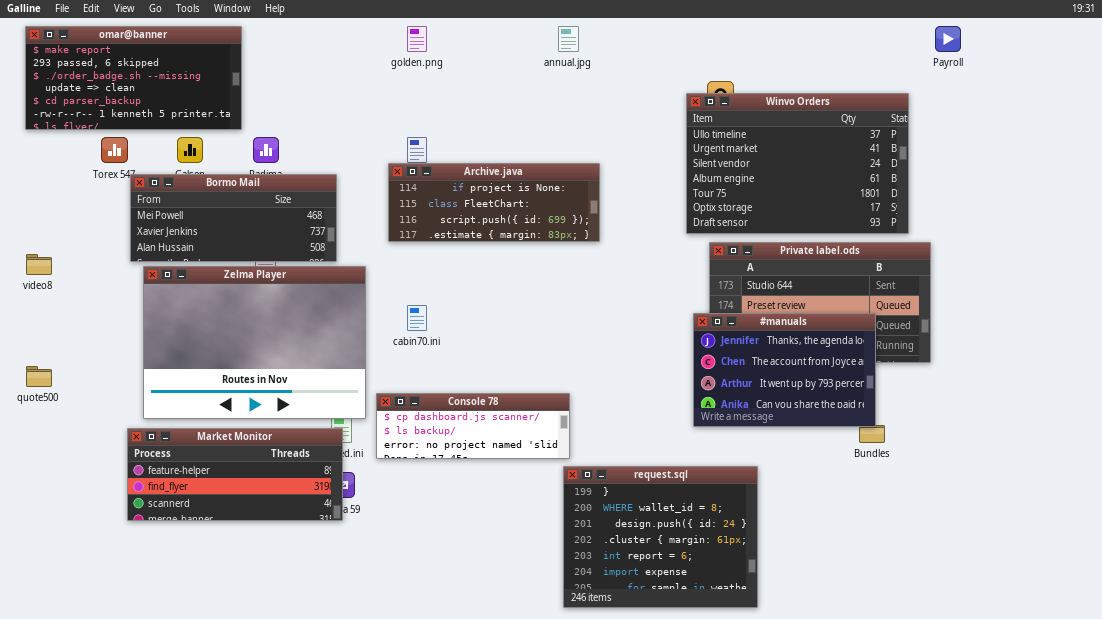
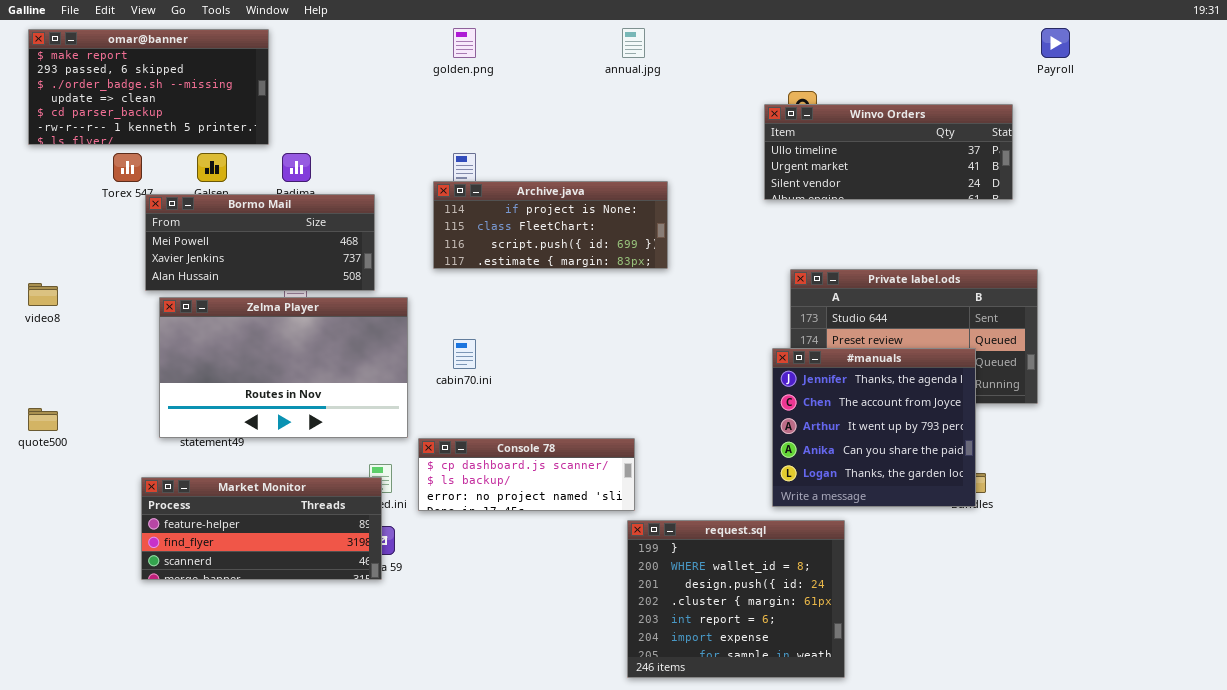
Winvo Orders: [686,93,909,234] -> [764,104,1013,200], resized
Zelma Player: [143,266,366,419] -> [159,297,408,438], resized
#manuals: [693,313,876,427] -> [772,348,976,507], resized

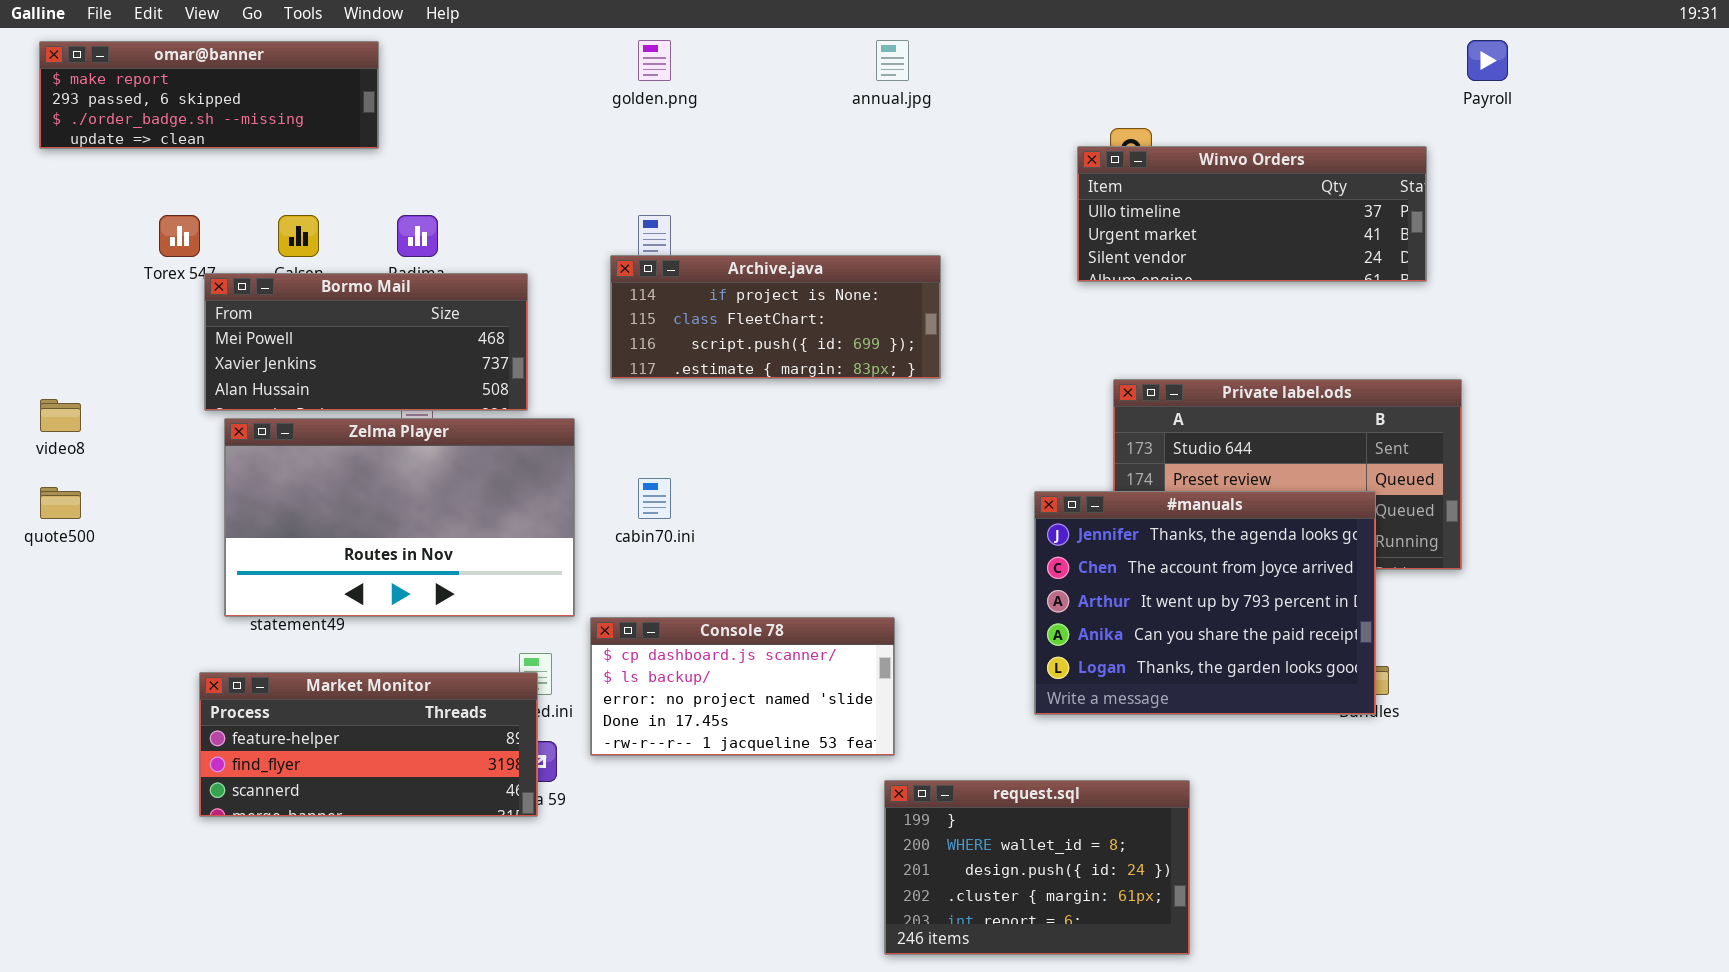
omar@banner: [28,29,269,145] -> [39,41,379,149], resized
#manuals: [772,348,976,507] -> [1034,491,1376,715], resized
quote500: [28,408,58,431] -> [40,487,81,519], moved
Console 78: [418,438,635,511] -> [590,617,895,756], resized
request.sql: [627,520,845,678] -> [884,780,1190,955], resized

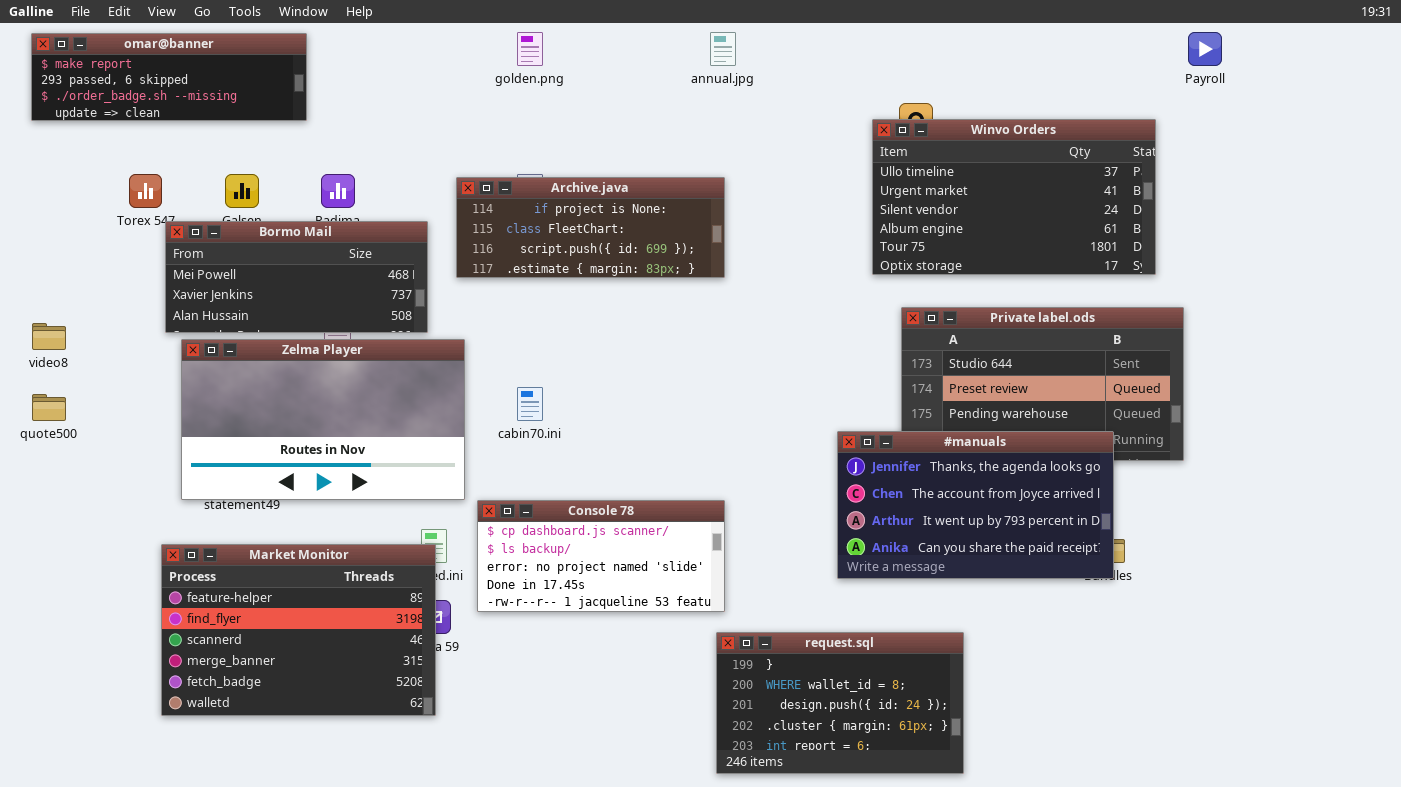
Winvo Orders: [1077,146,1427,282] -> [872,119,1156,275], resized
Archive.java: [610,255,941,379] -> [456,177,725,278], moved
#manuals: [1034,491,1376,715] -> [837,431,1114,579], resized
Market Monitor: [199,672,538,817] -> [161,544,436,716], resized

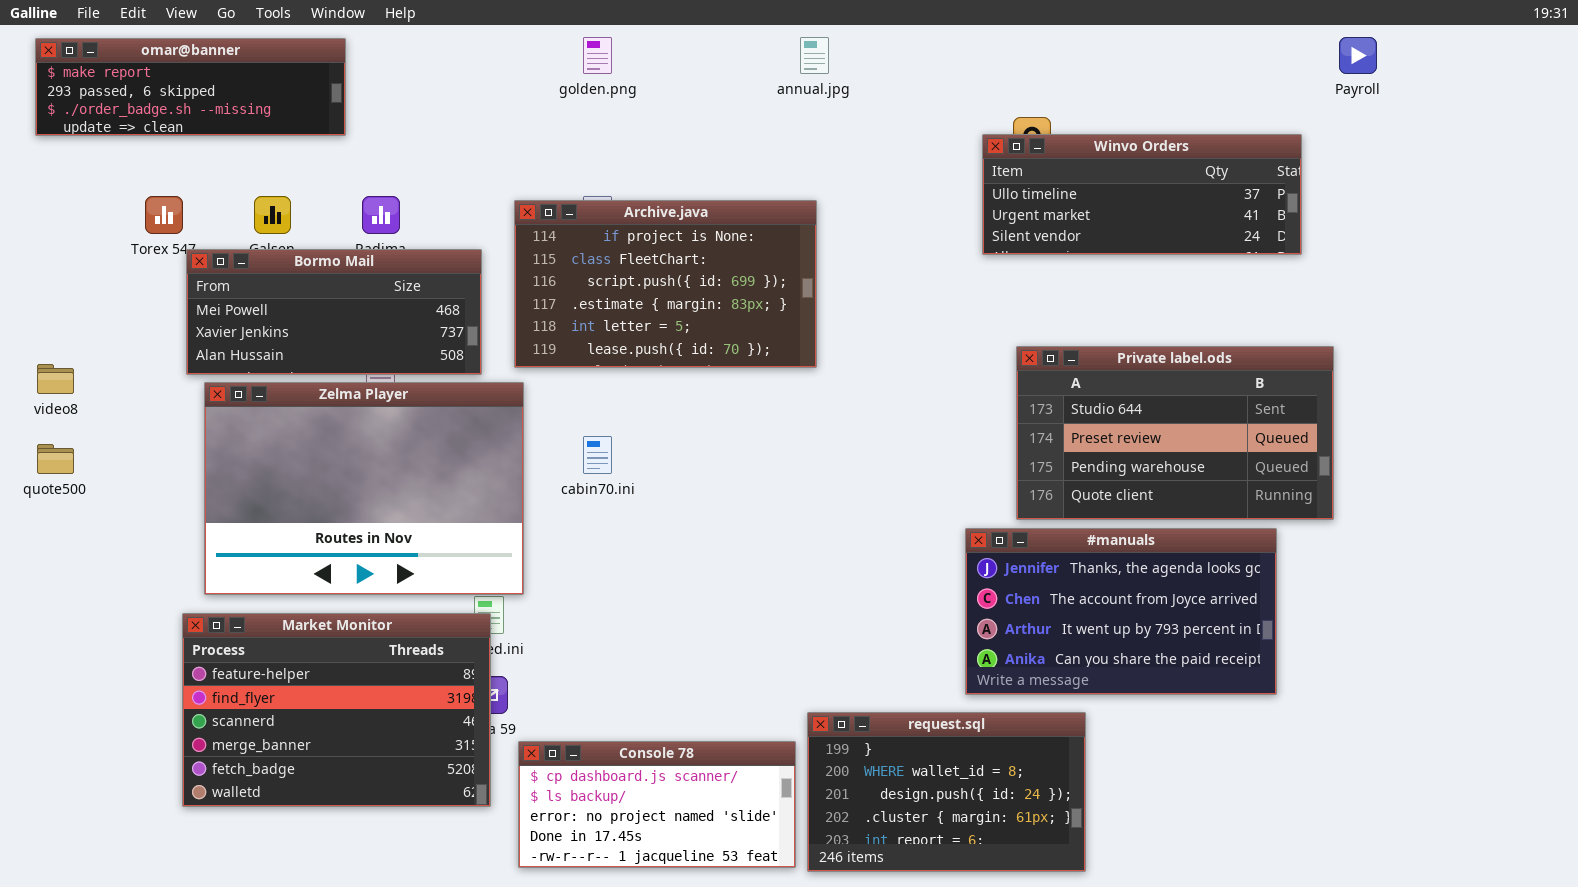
Winvo Orders: [872,119,1156,275] -> [982,134,1302,255], resized
Archive.java: [456,177,725,278] -> [514,200,817,368], resized
Zelma Player: [181,339,465,500] -> [204,382,524,595], resized
#manuals: [837,431,1114,579] -> [965,528,1277,695], moved
Console 78: [477,500,725,612] -> [518,741,796,868], moved

